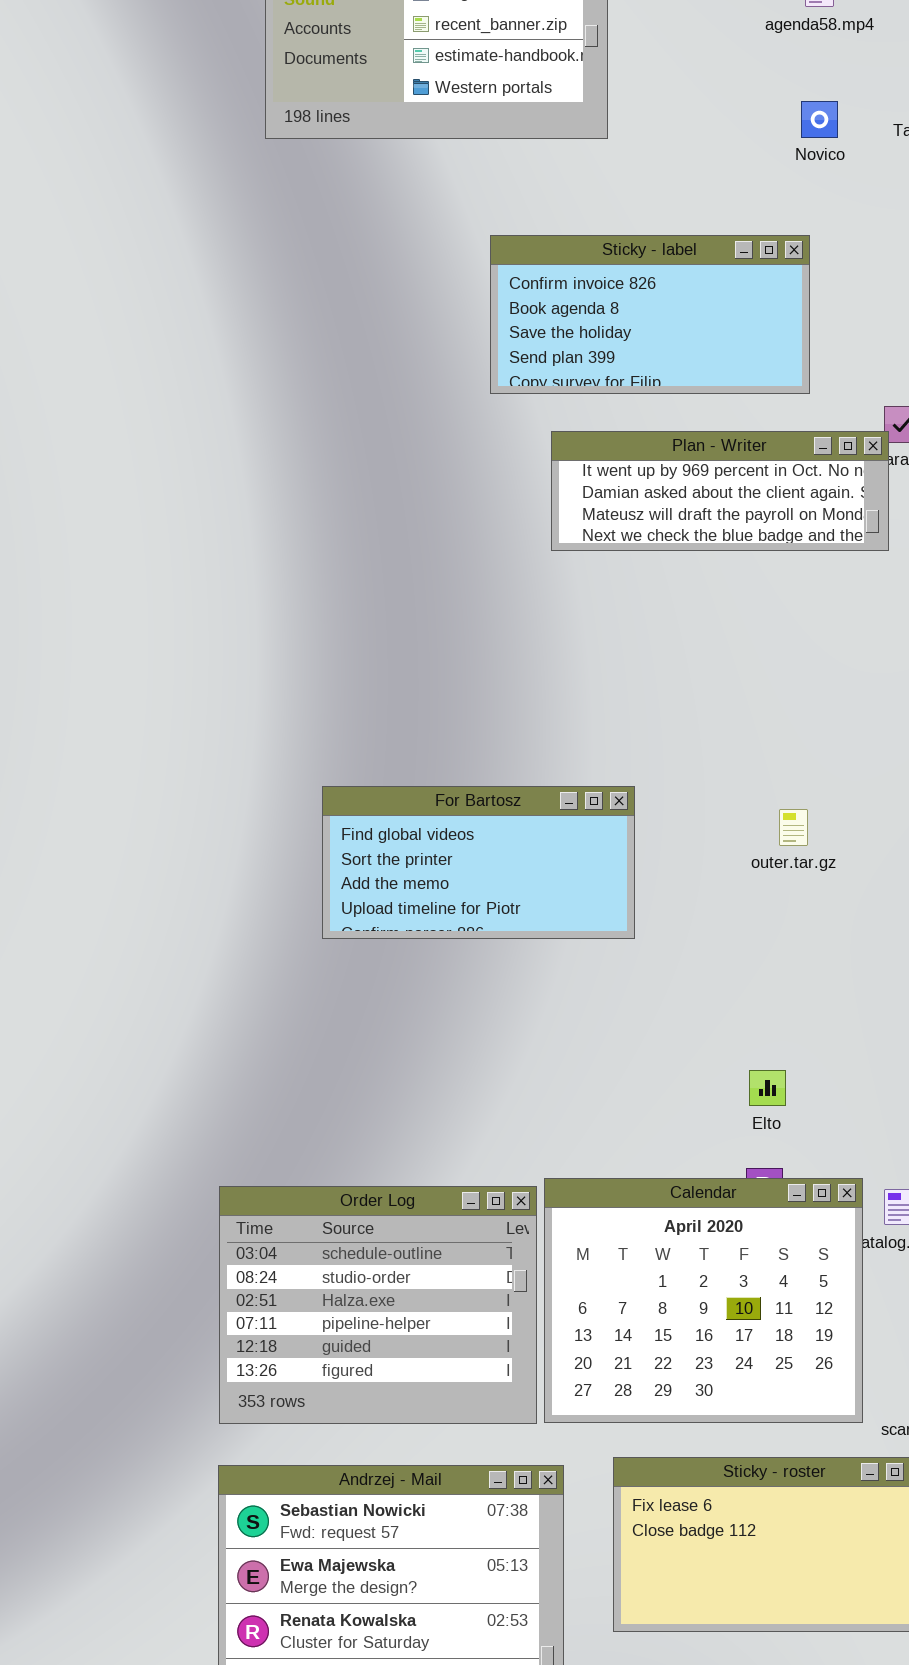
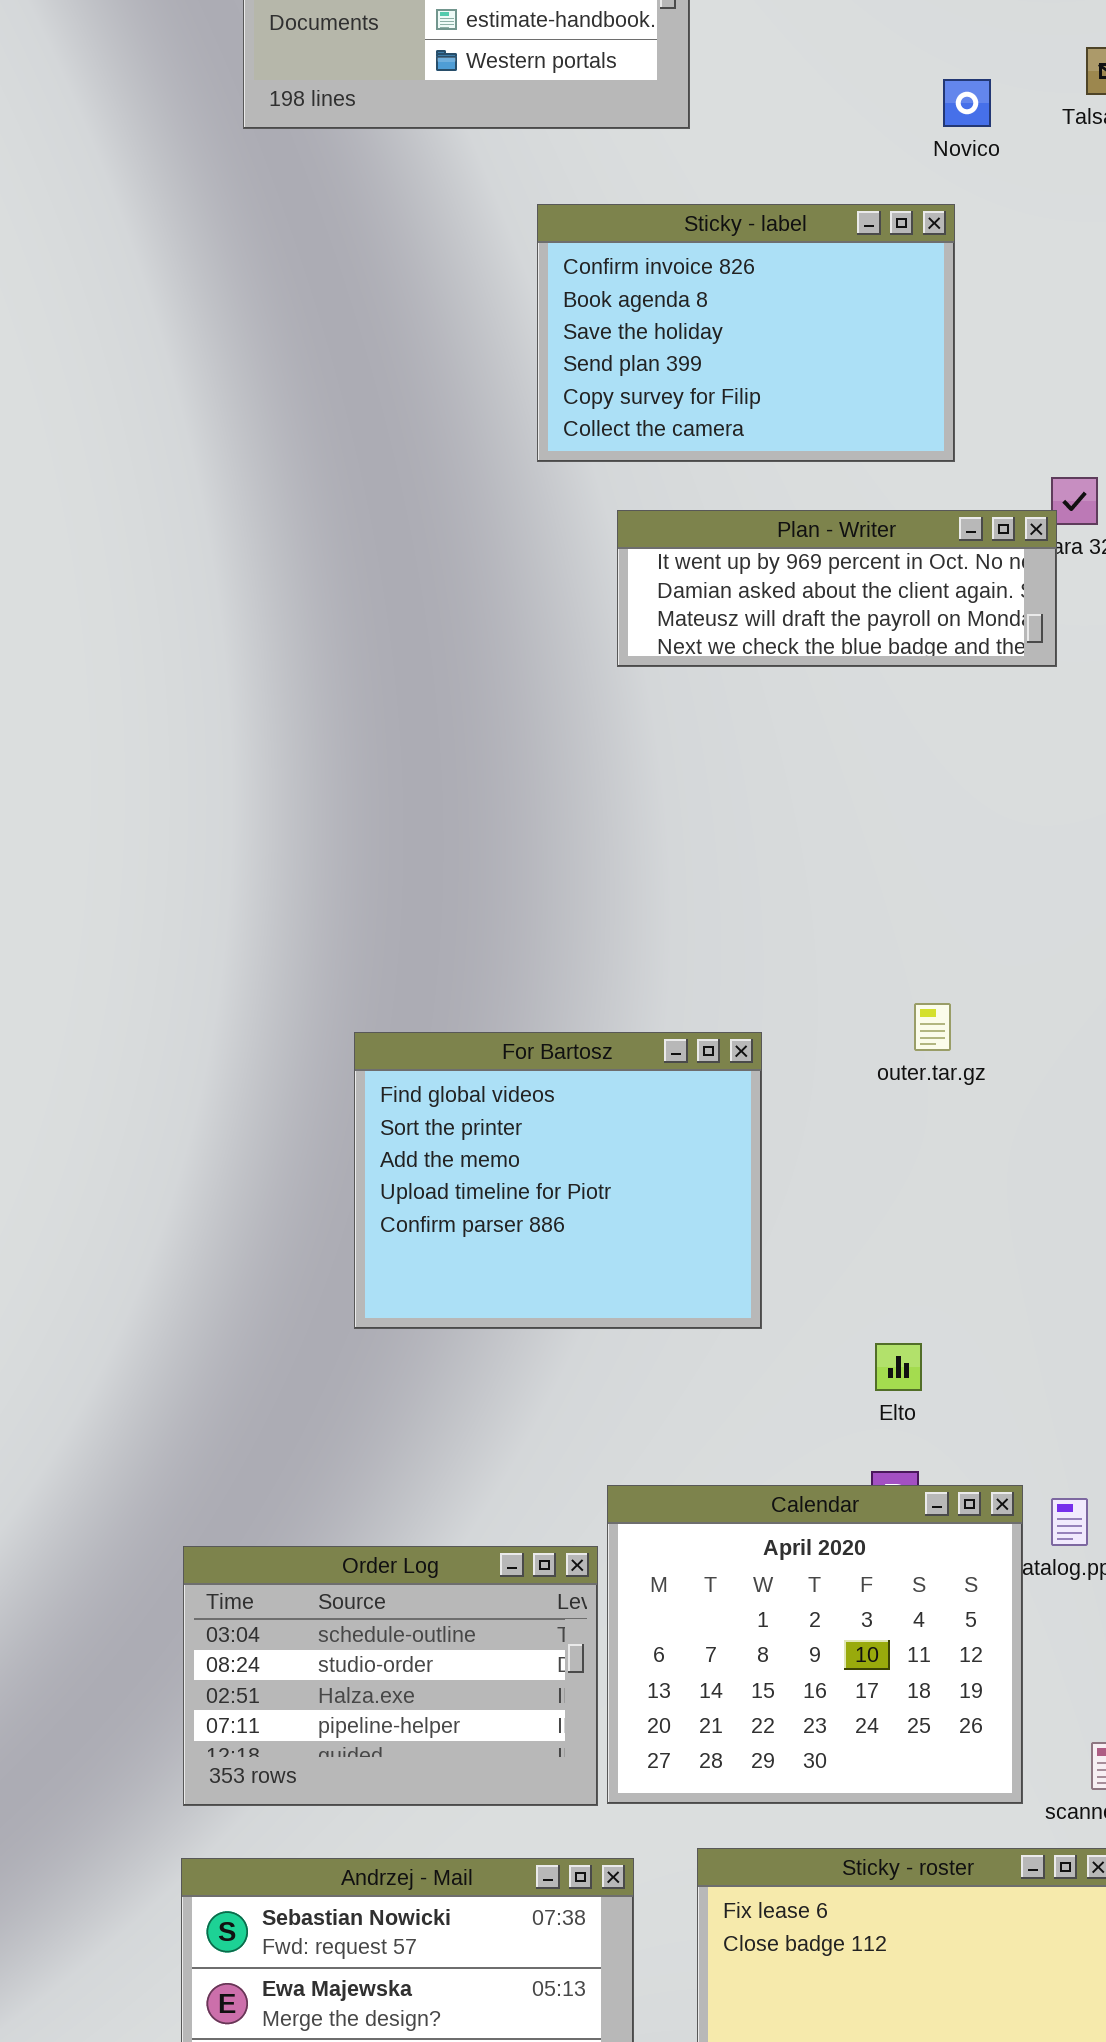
Sticky - label: [490,235,810,394] -> [537,204,955,462], resized
For Bartosz: [322,786,635,939] -> [354,1032,762,1329], moved, resized
Order Log: [219,1186,537,1424] -> [183,1546,598,1806], resized

